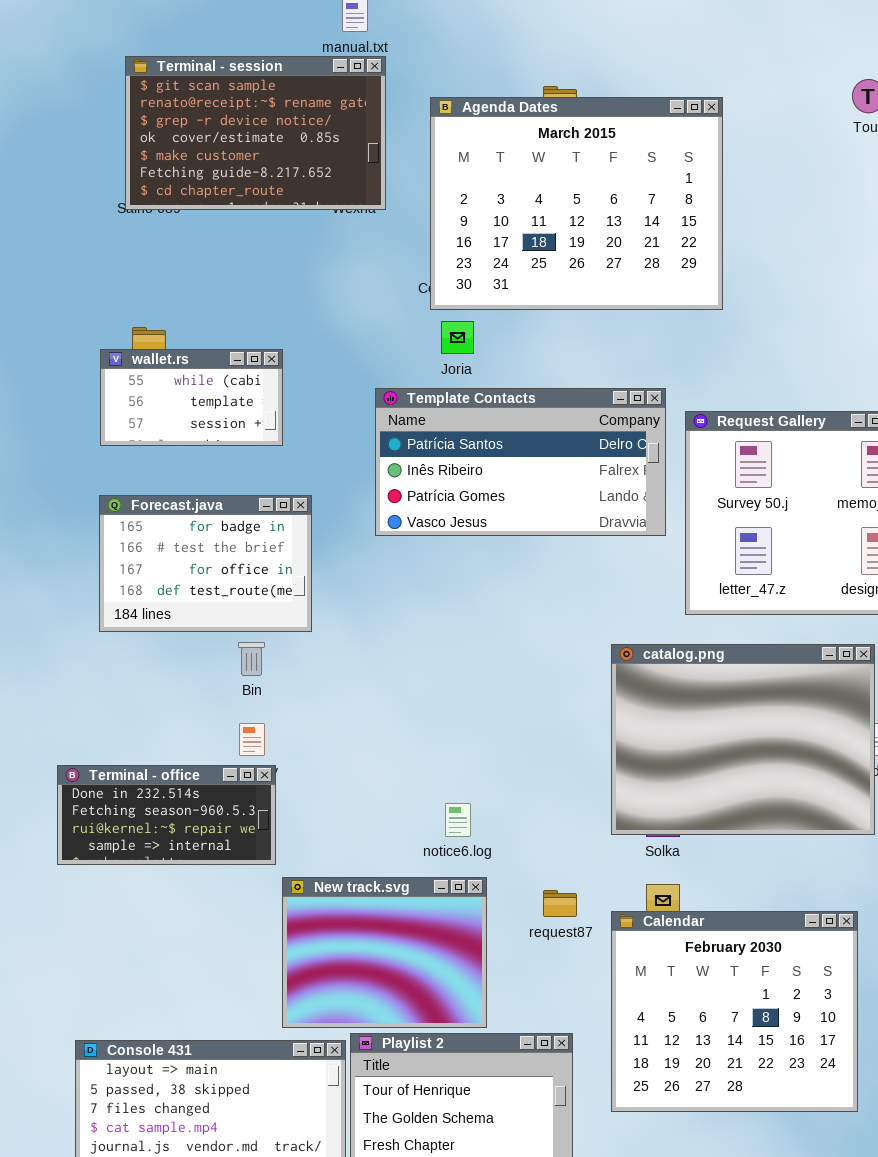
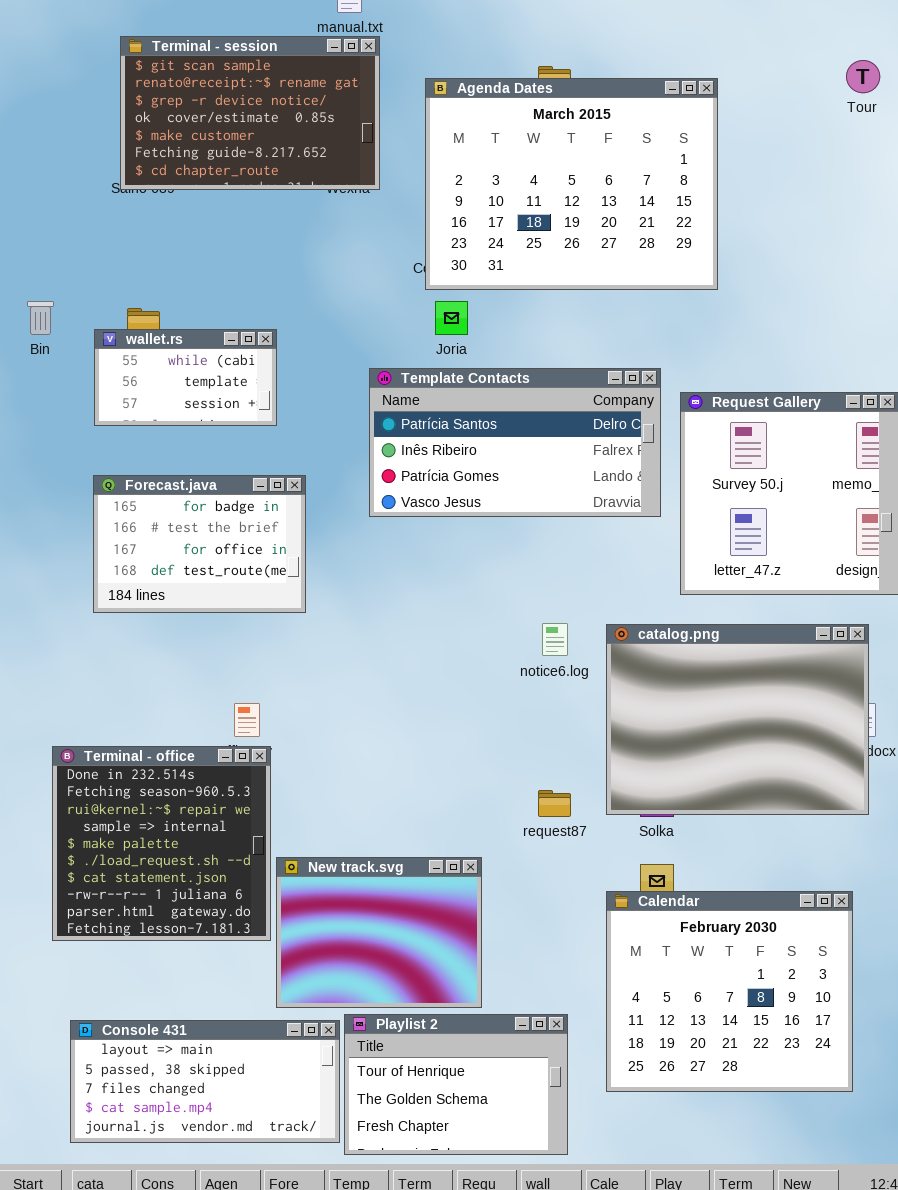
Bin: [238,642,265,676] -> [27,301,54,335], moved
Terminal - office: [57,765,276,865] -> [52,746,271,941], resized
notice6.log: [445,803,471,837] -> [542,623,568,656], moved
request87: [543,890,577,917] -> [538,790,571,817], moved

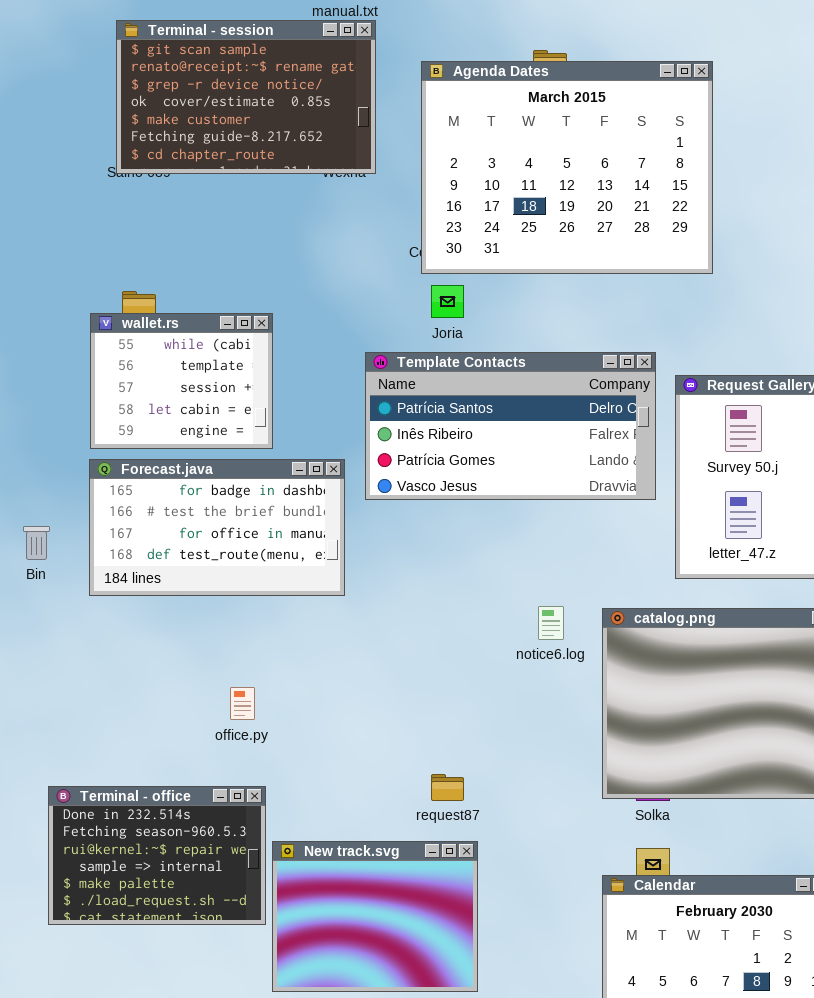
Bin: [27,301,54,335] -> [23,526,50,560], moved
wallet.rs: [94,329,277,426] -> [90,313,273,449], resized
Forecast.java: [93,475,306,613] -> [89,459,345,596], resized
Terminal - office: [52,746,271,941] -> [48,786,266,925], resized
request87: [538,790,571,817] -> [431,774,464,801], moved

